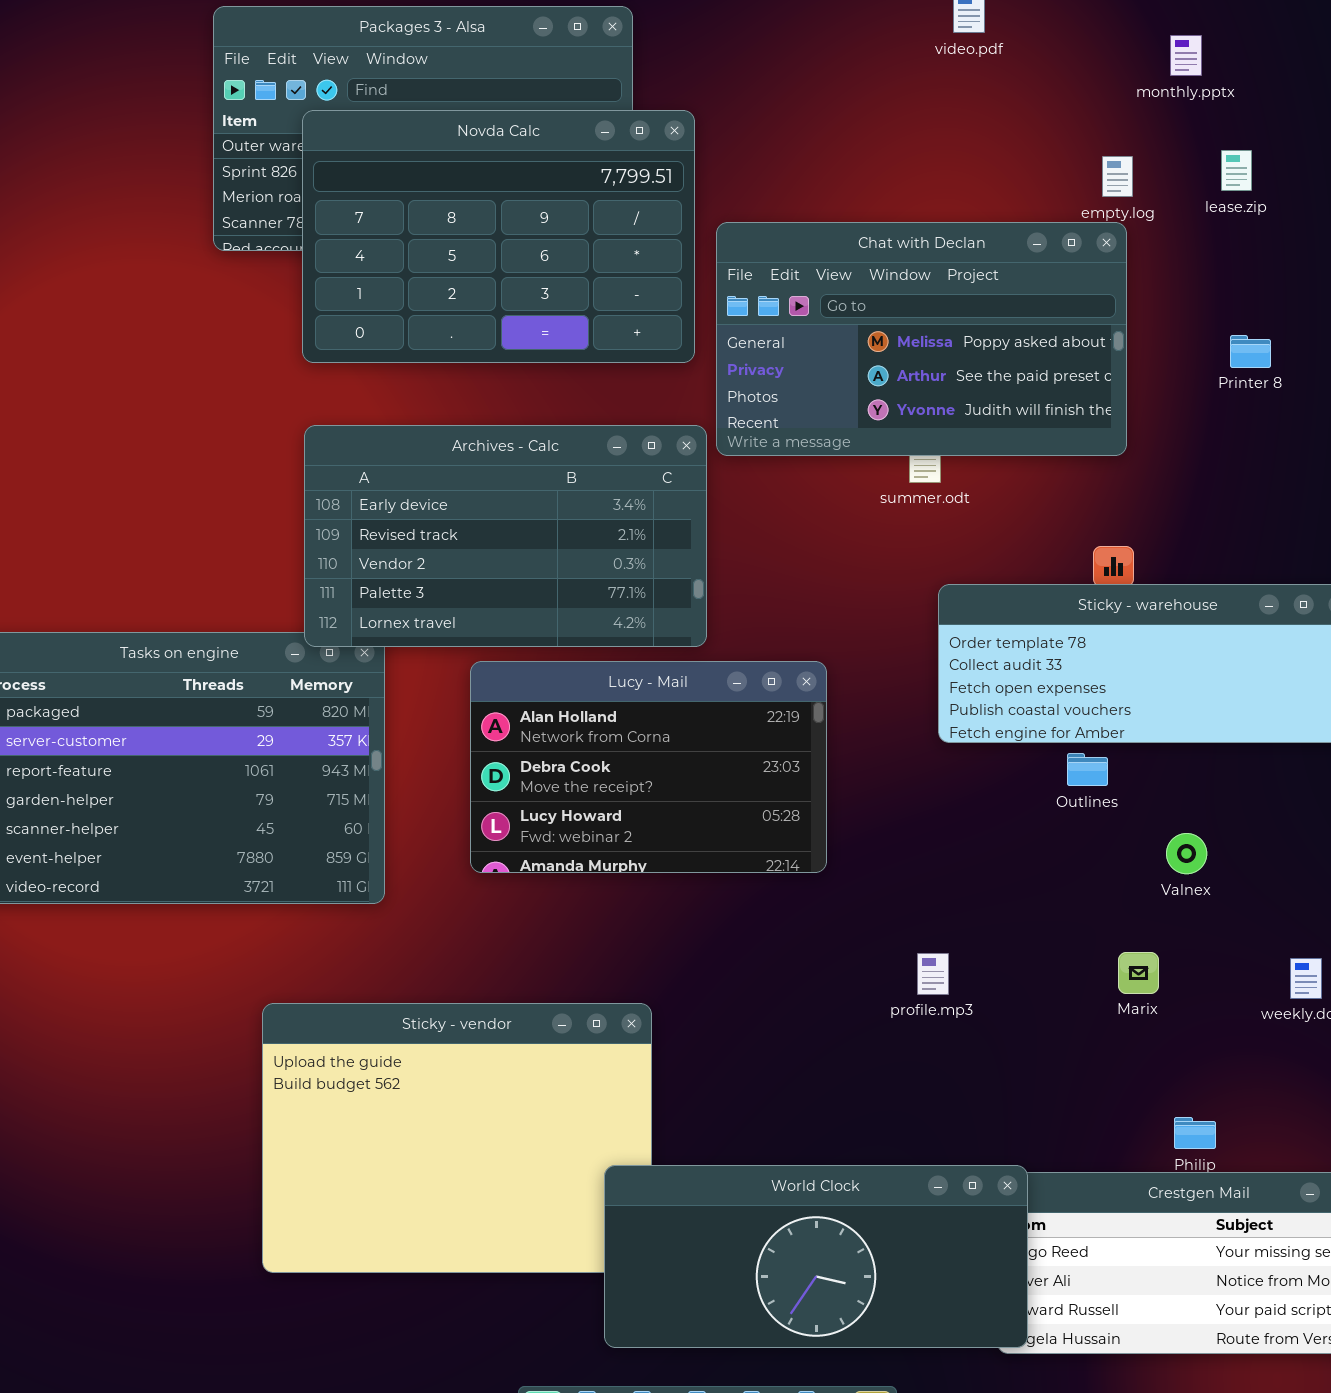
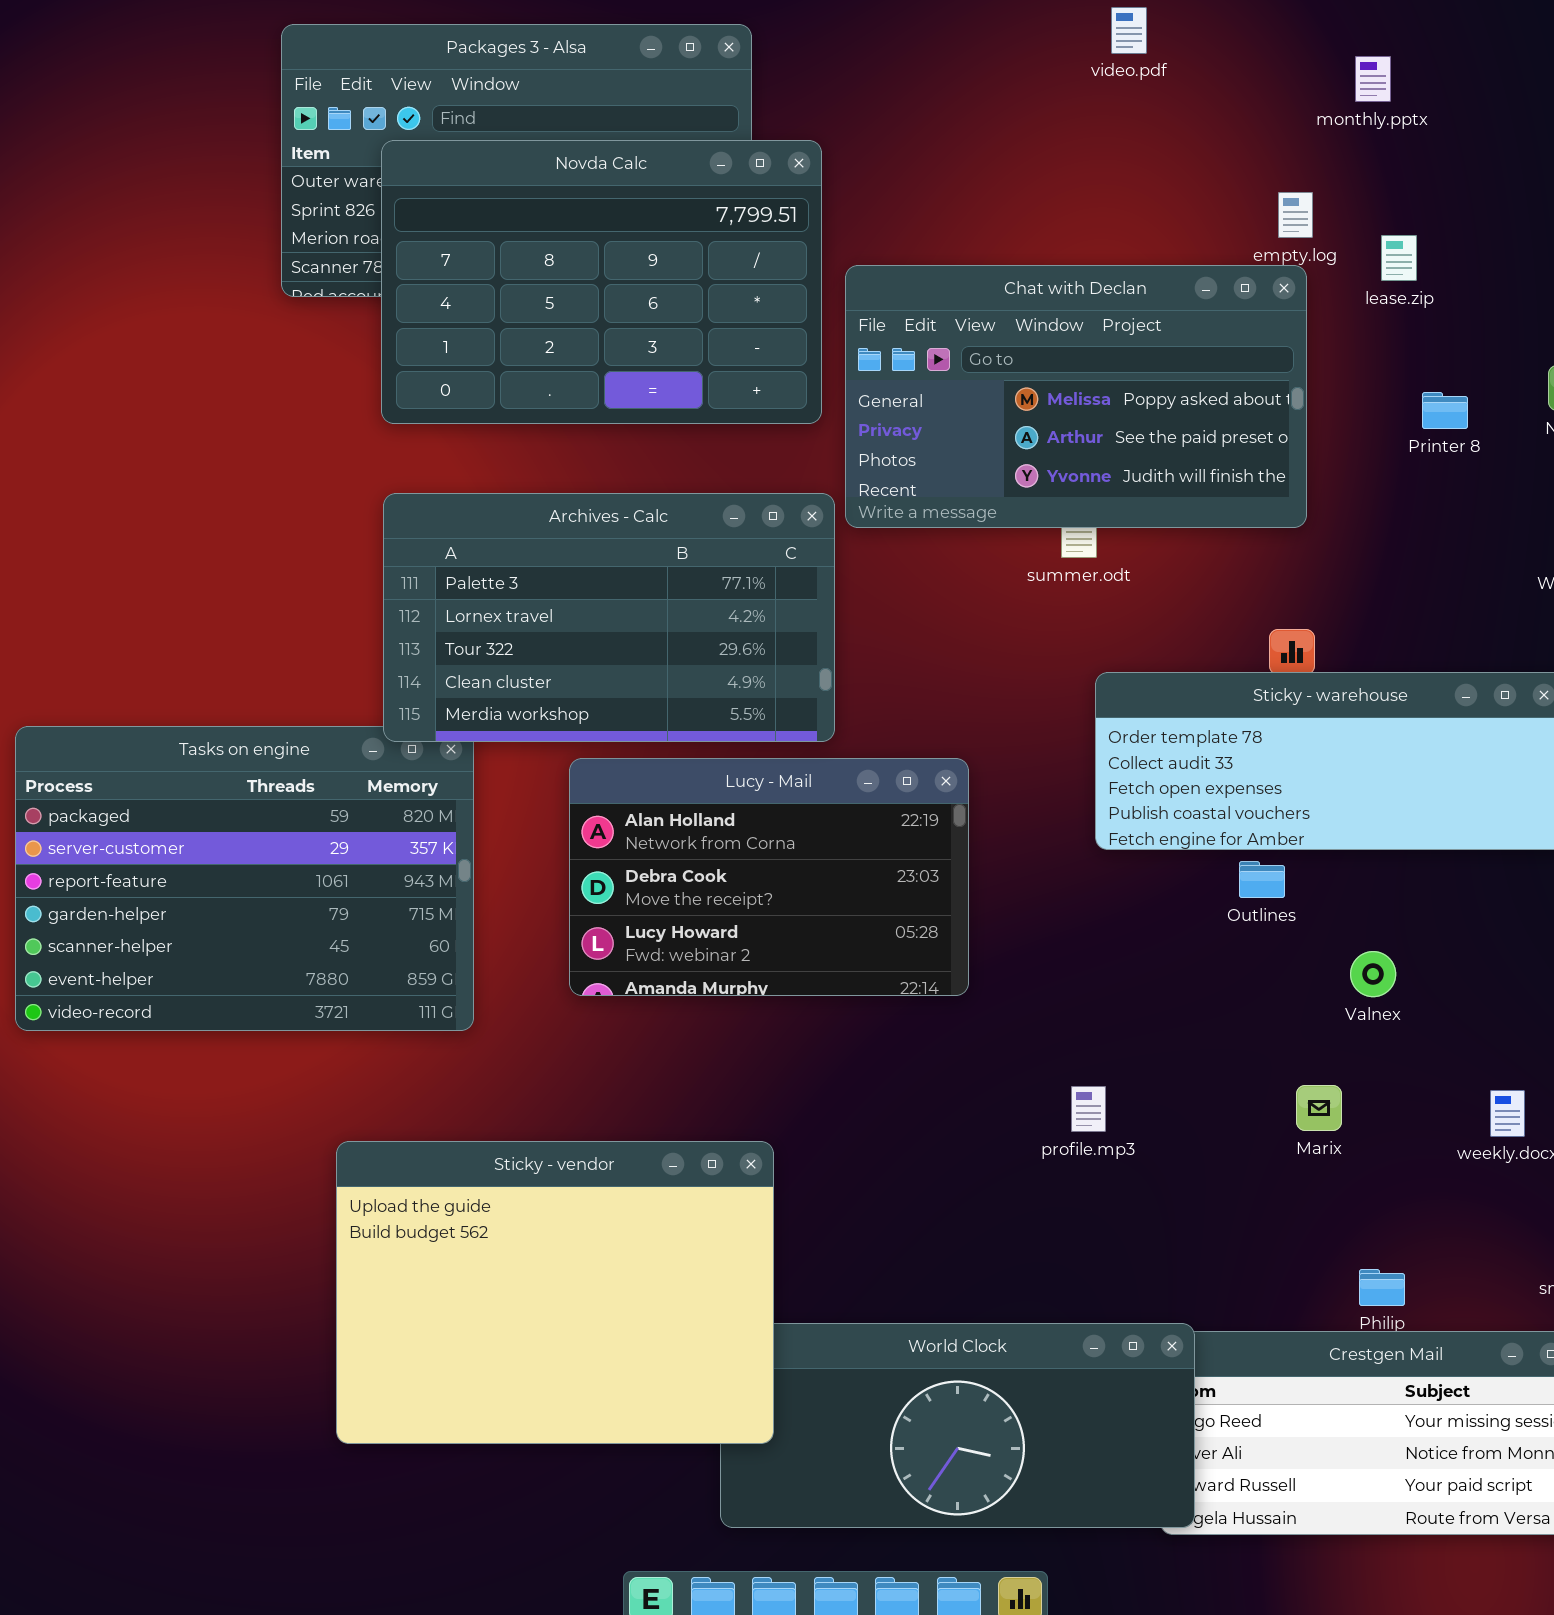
lease.zip: [1221,150,1252,191] -> [1381,235,1417,281], moved
Archives - Calc: [304,425,707,647] -> [383,493,835,742], scrolled down 3 rows
Sticky - vendor: [262,1003,652,1273] -> [336,1141,774,1444], raised

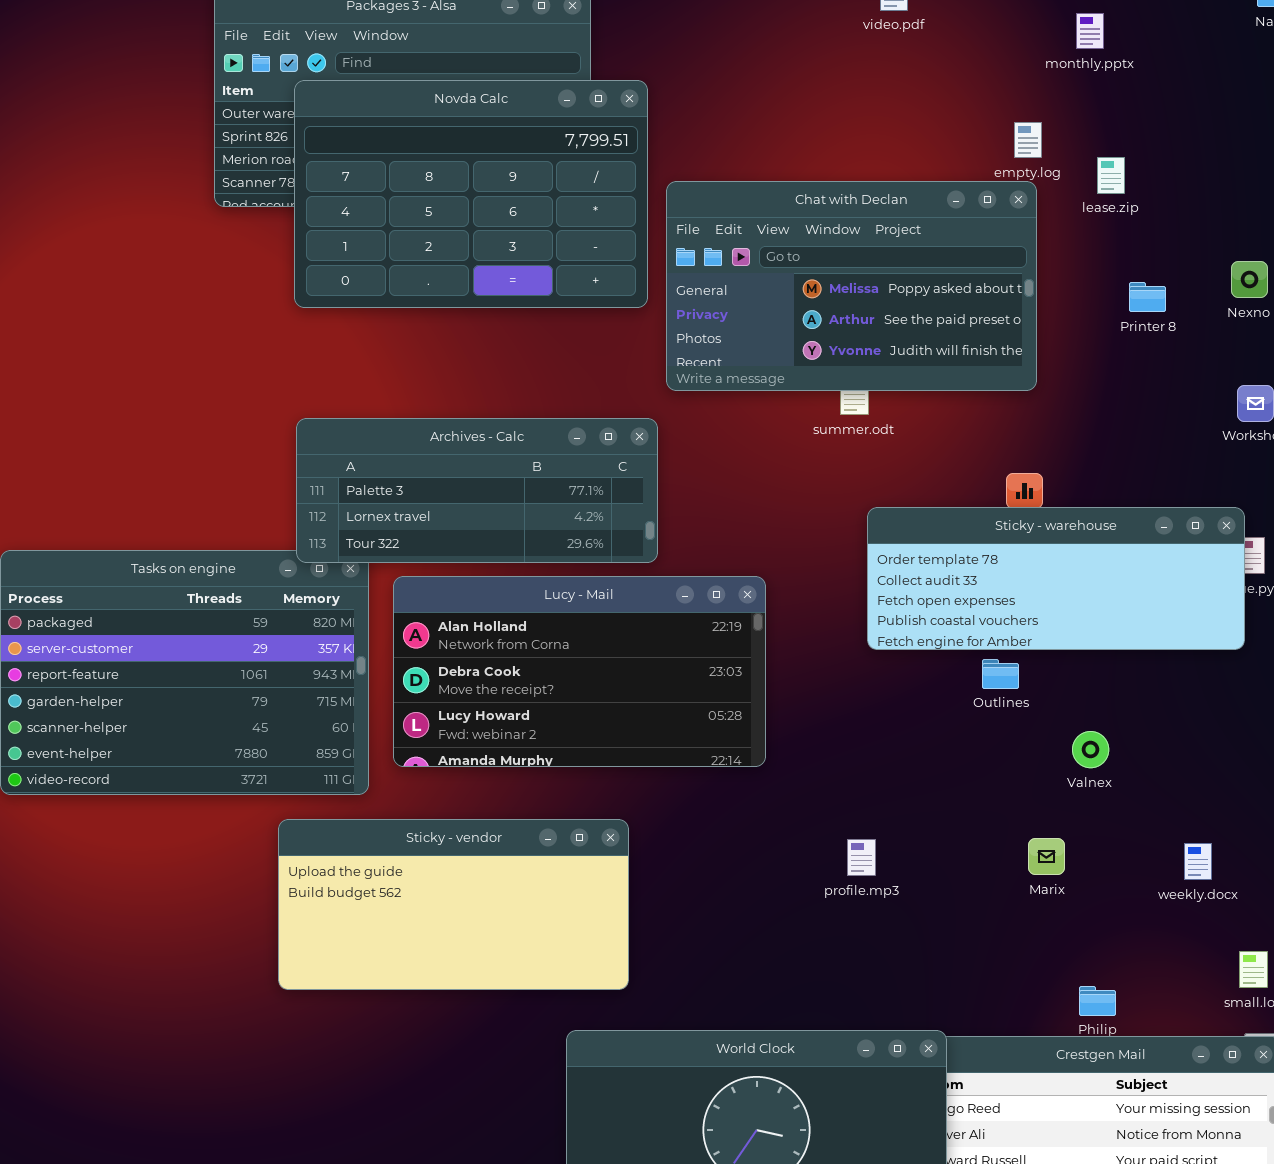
Archives - Calc: [383,493,835,742] -> [296,418,658,563], resized
Lucy - Mail: [569,758,969,996] -> [393,576,766,767], resized
Sticky - vendor: [336,1141,774,1444] -> [278,819,629,990], moved, resized

